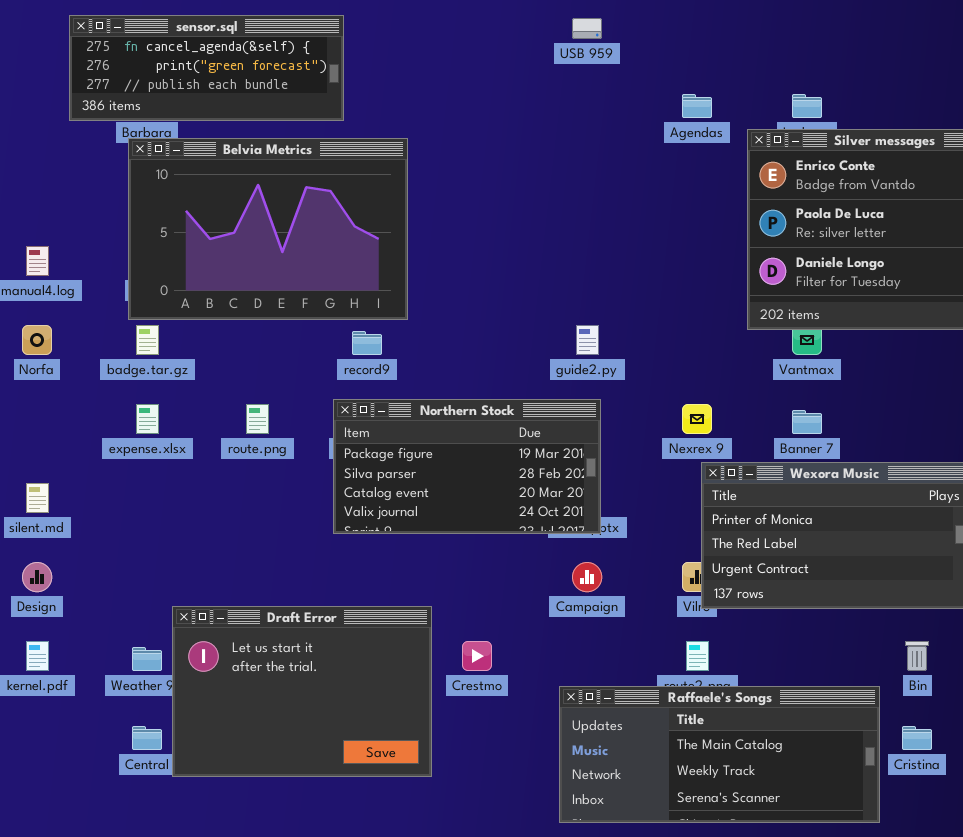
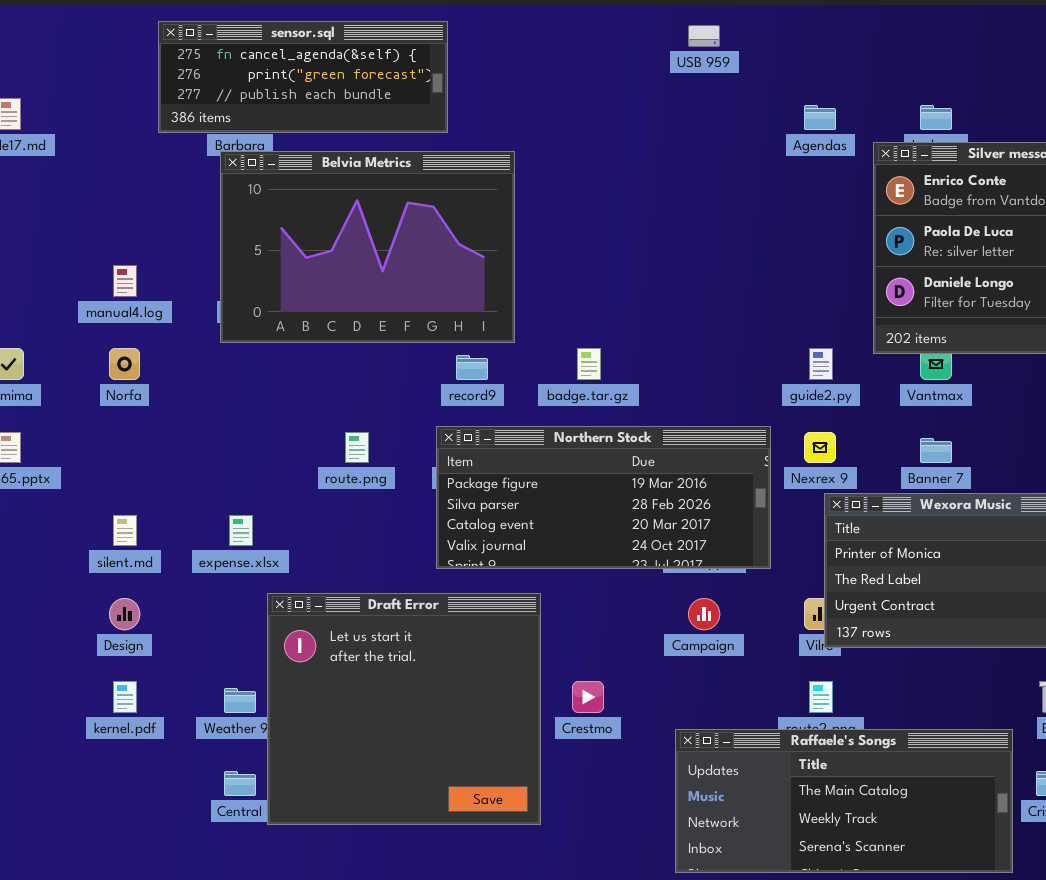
badge.tar.gz: [136,325,159,355] -> [577,348,601,380], moved
guide2.py: [576,325,599,355] -> [809,348,833,380], moved
Northern Stock: [333,399,601,534] -> [436,426,771,569], resized
expense.xlsx: [136,404,159,434] -> [229,515,253,546], moved
Draft Error: [172,606,432,777] -> [267,593,541,825], resized

